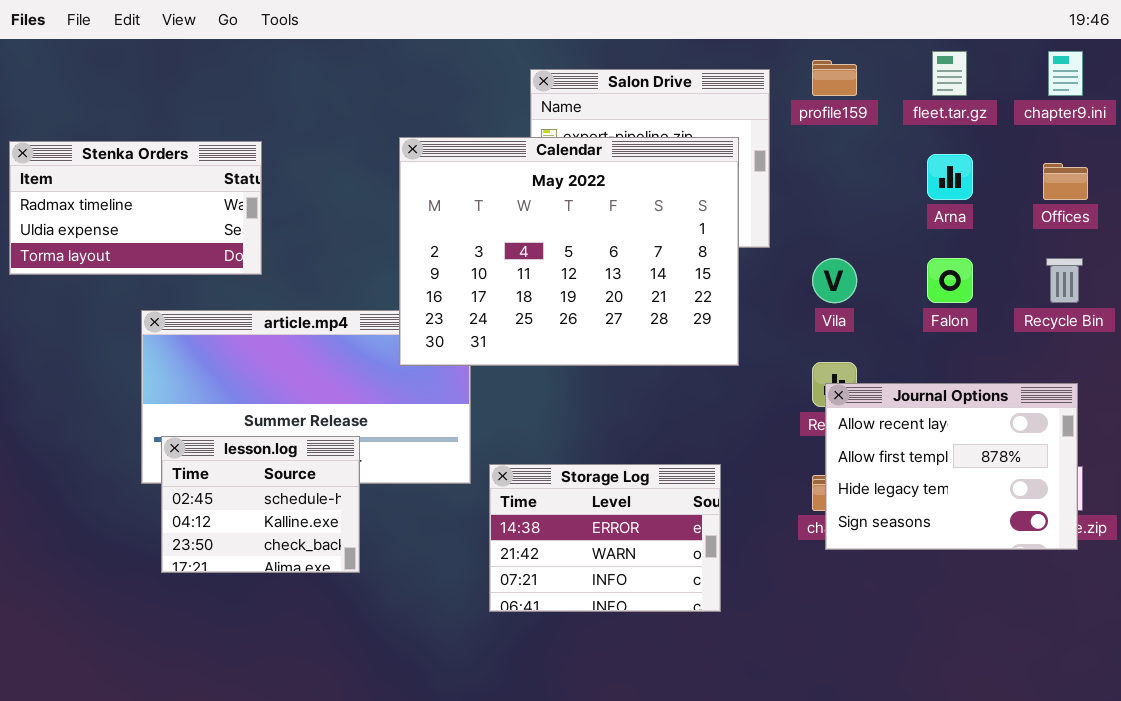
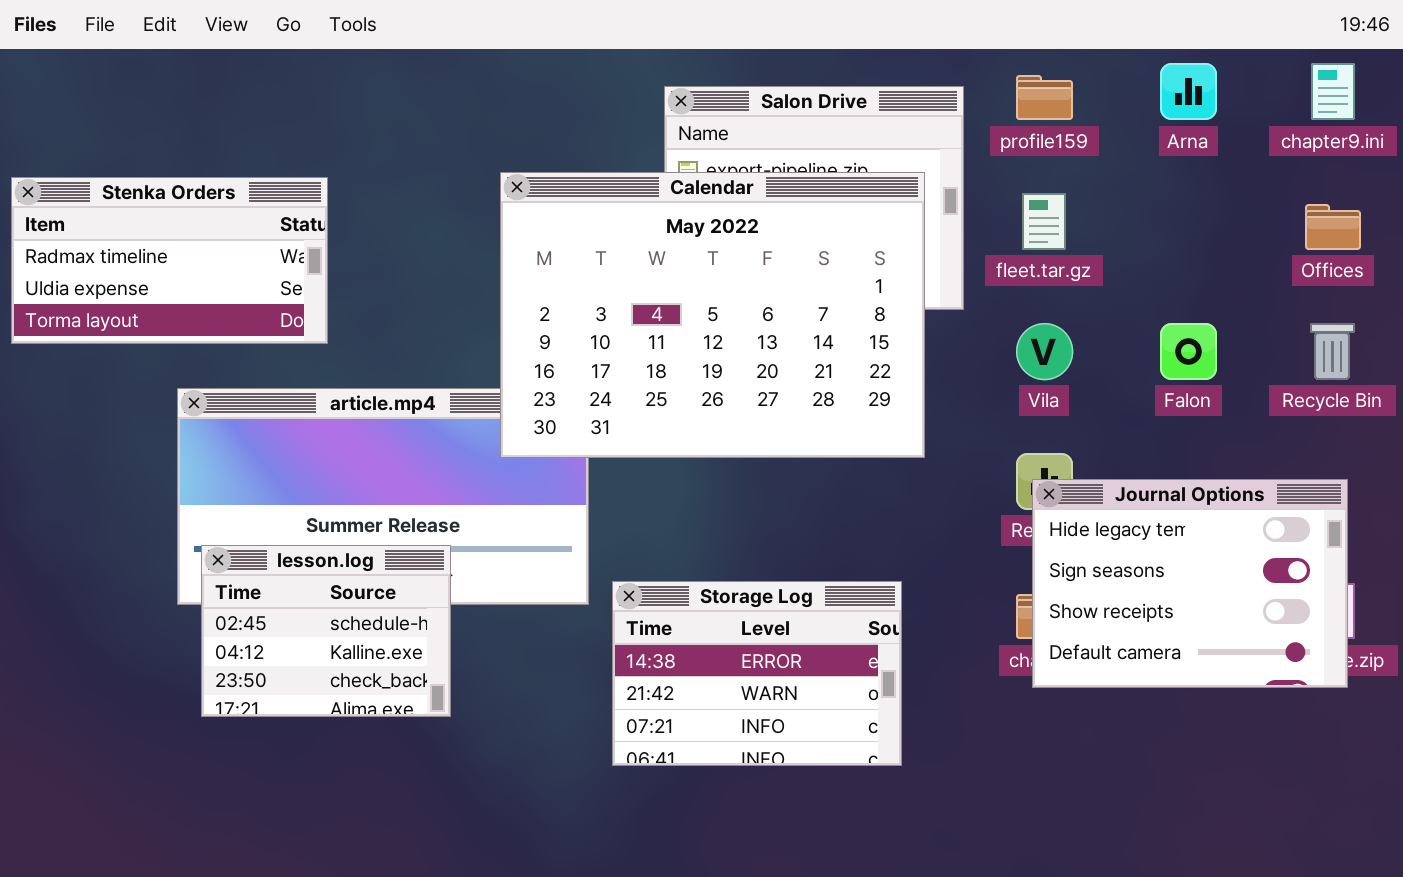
fleet.tar.gz: [932,51,967,96] -> [1022,193,1066,250], moved
Arna: [927,154,973,200] -> [1160,63,1217,120], moved
Journal Options: [825,383,1078,550] -> [1032,479,1348,688], scrolled down 2 rows

